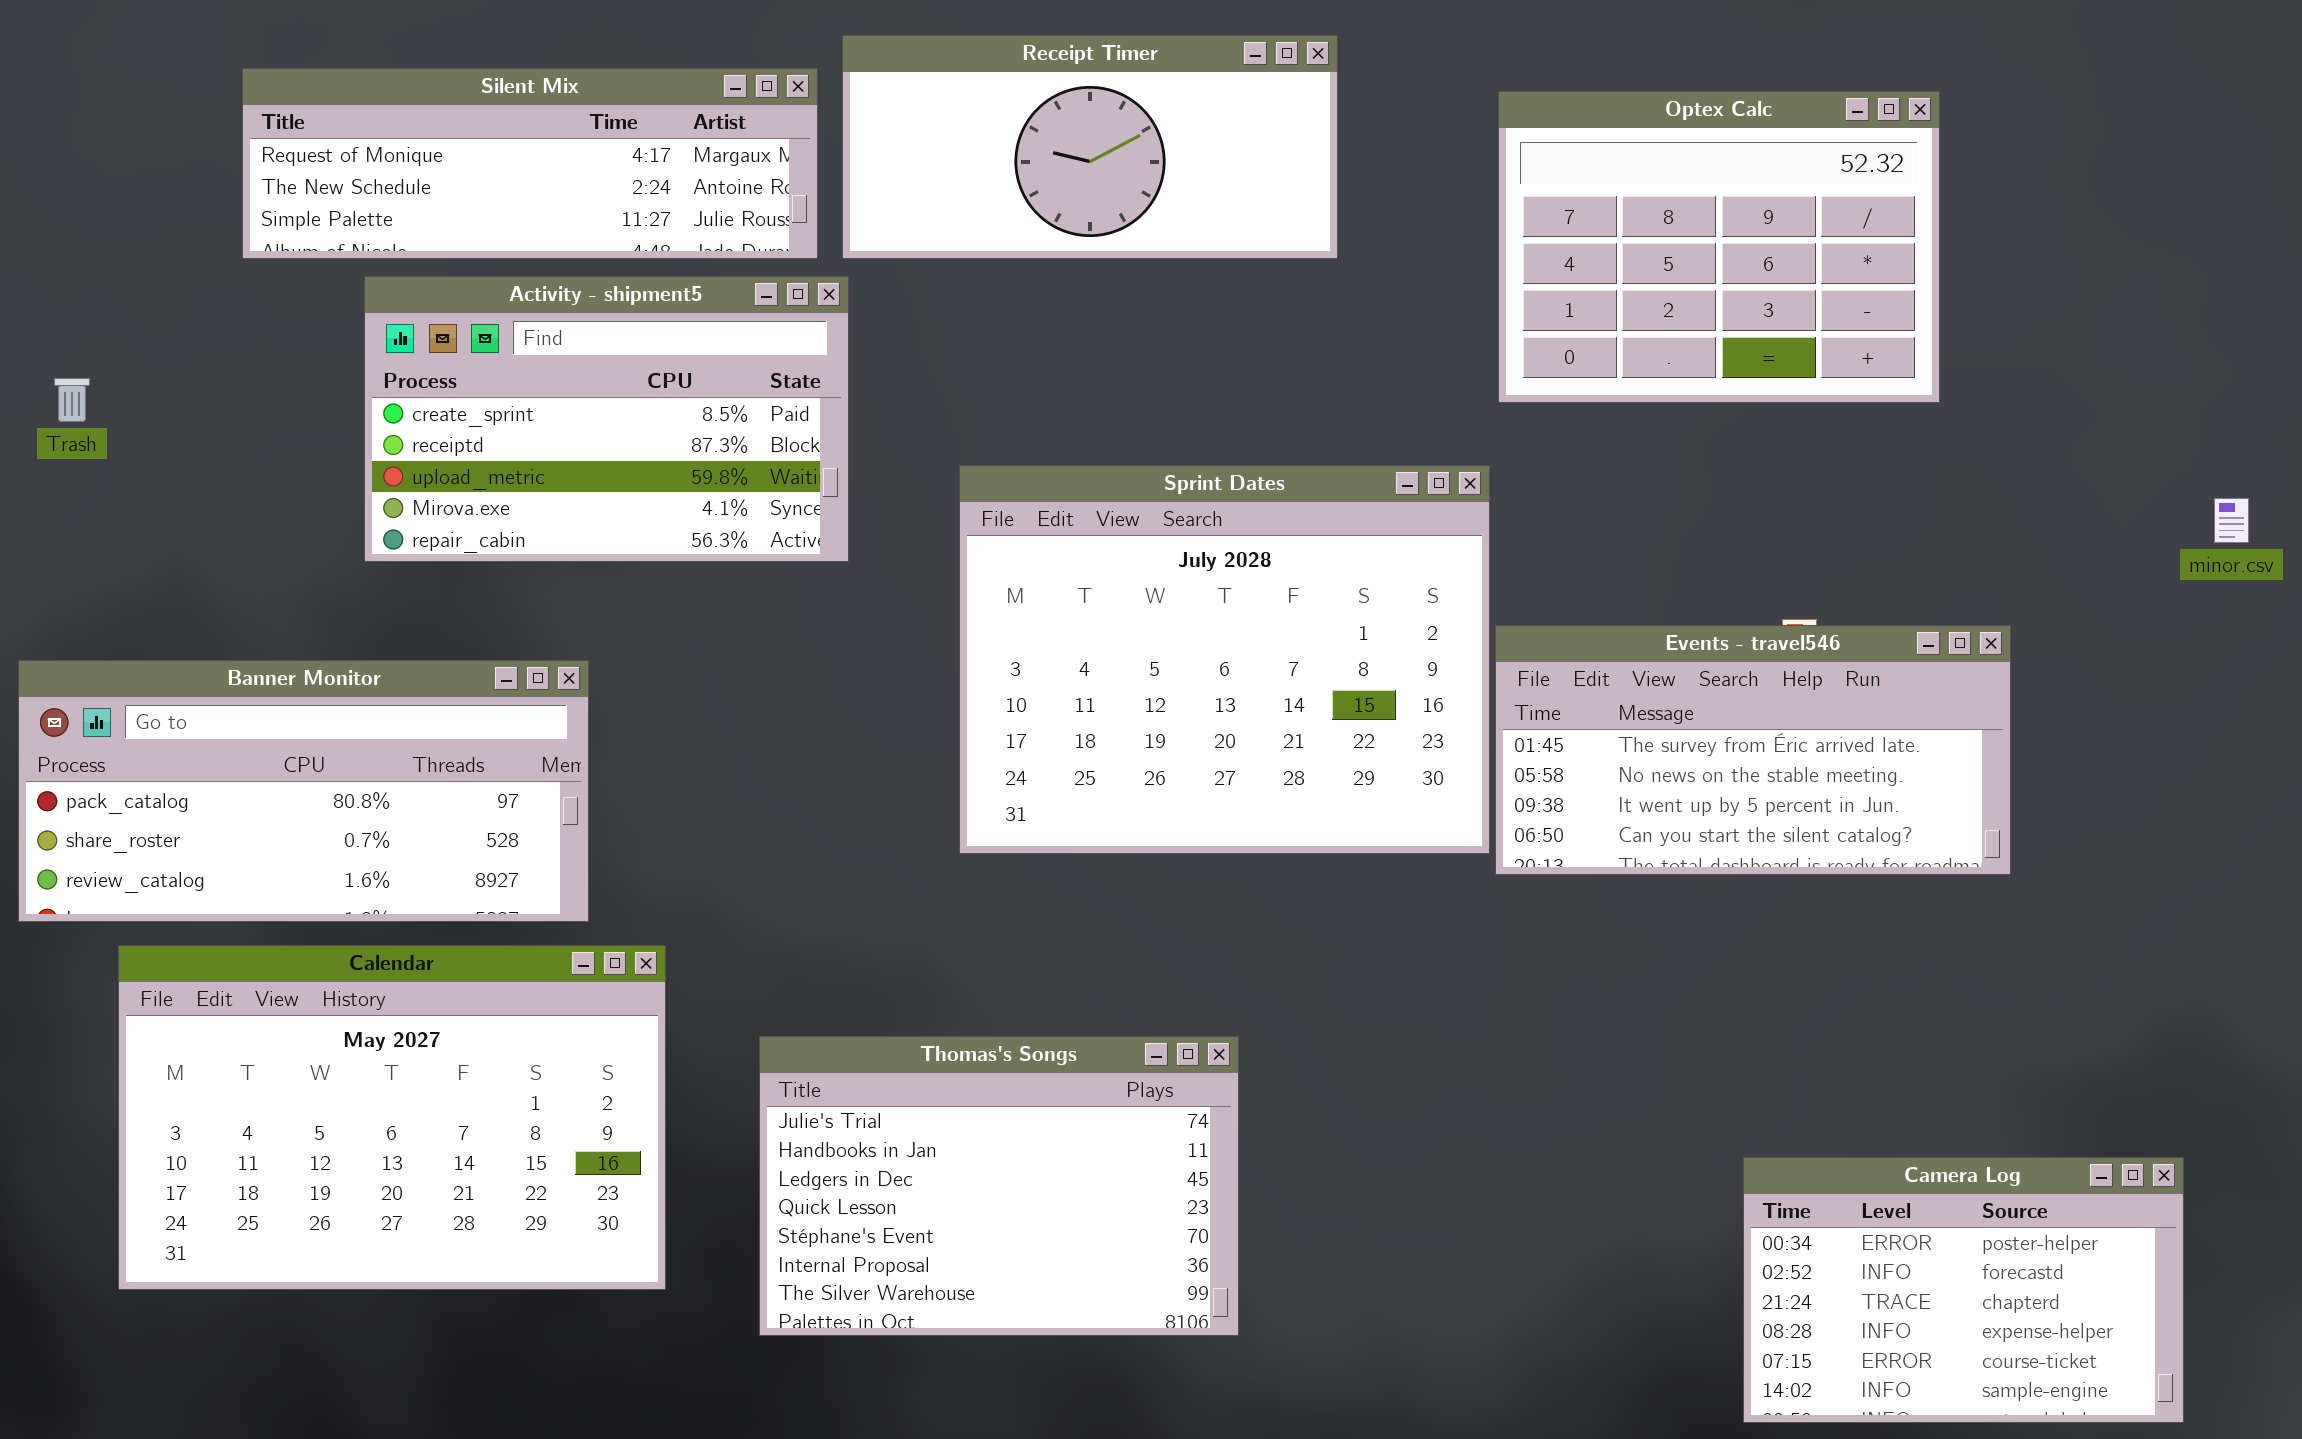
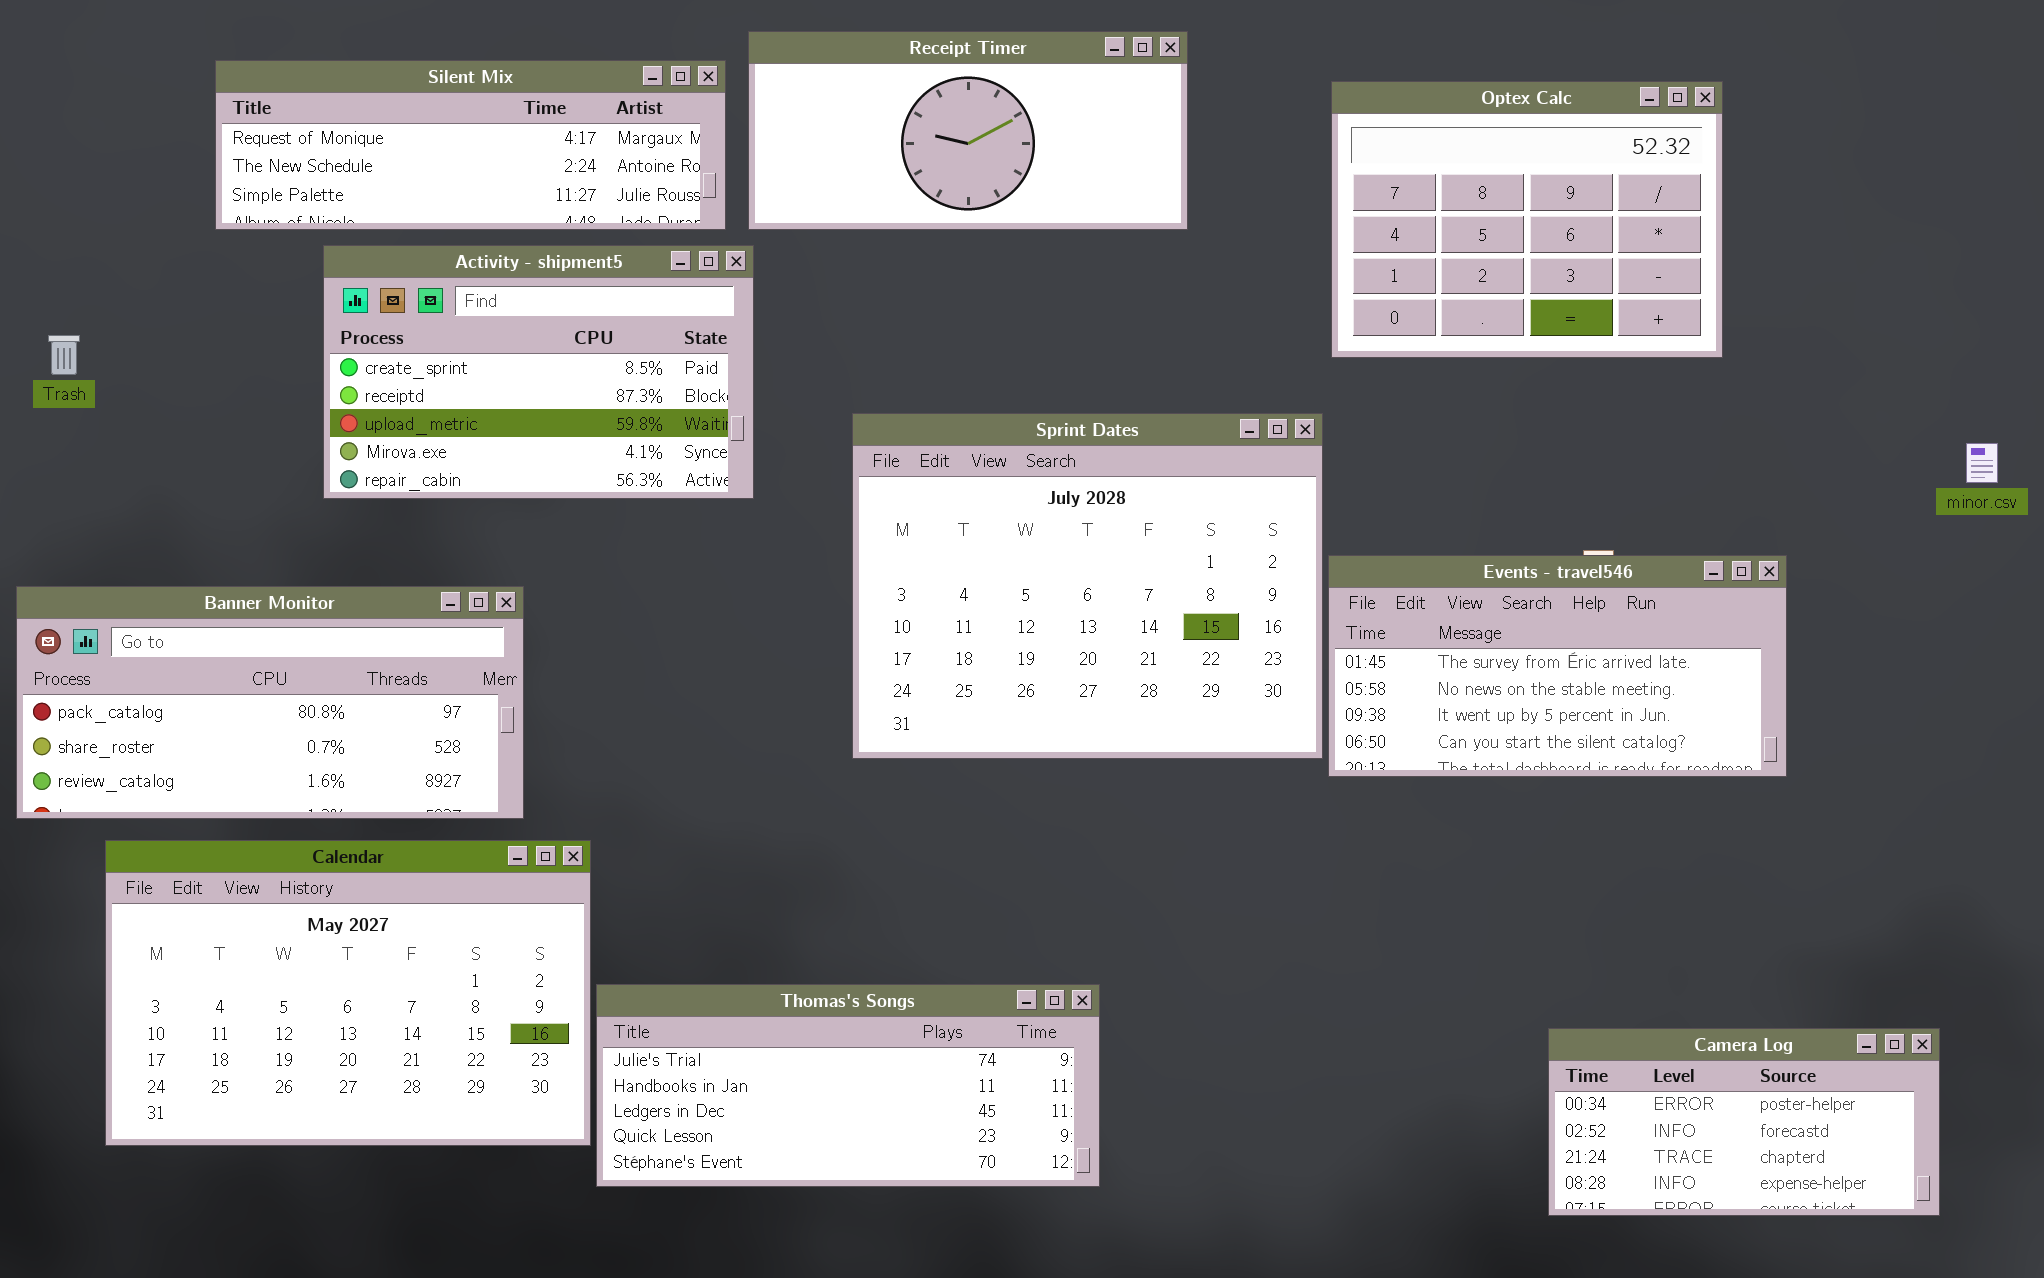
Thomas's Songs: [759,1036,1239,1336] -> [596,984,1100,1187], resized
Camera Log: [1743,1157,2184,1423] -> [1548,1028,1940,1216], resized

